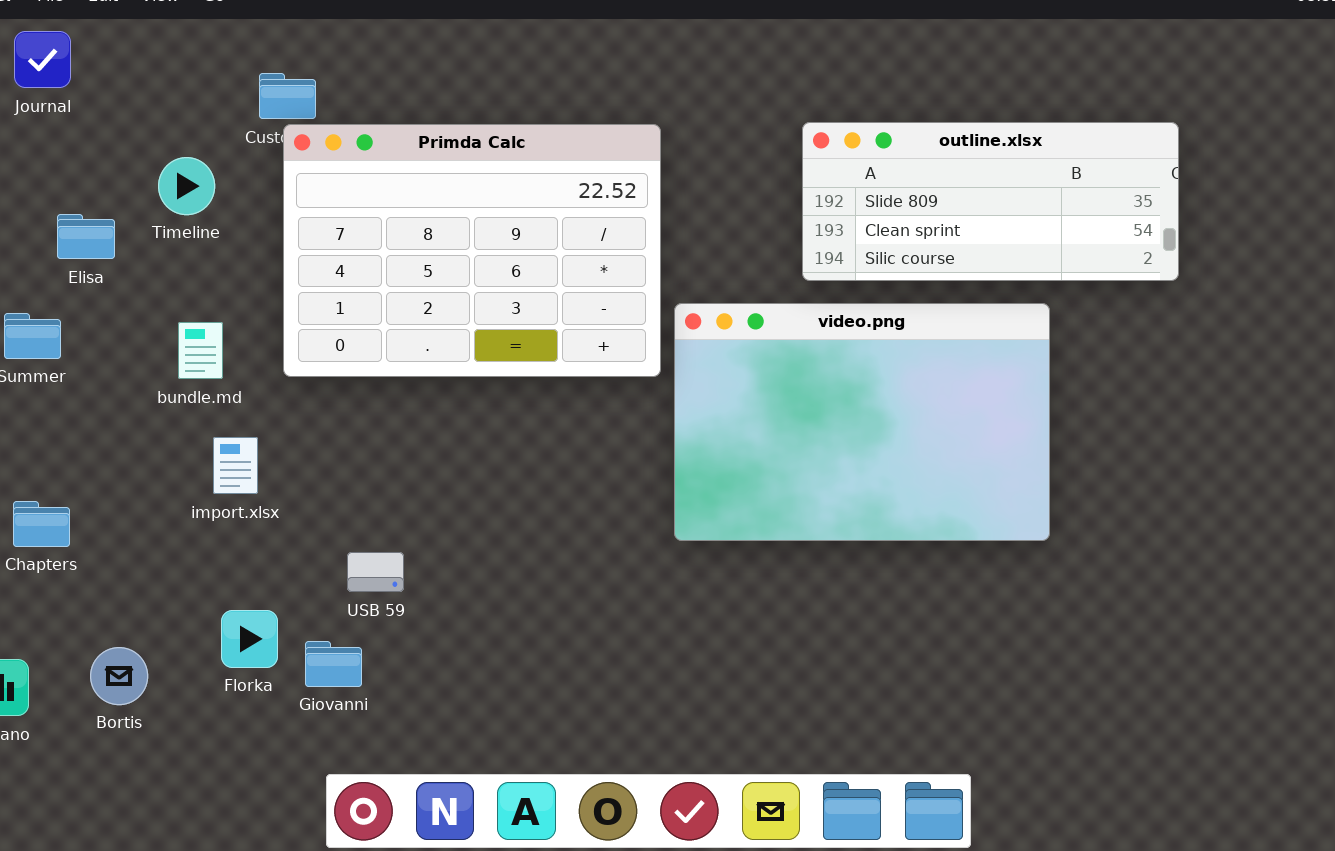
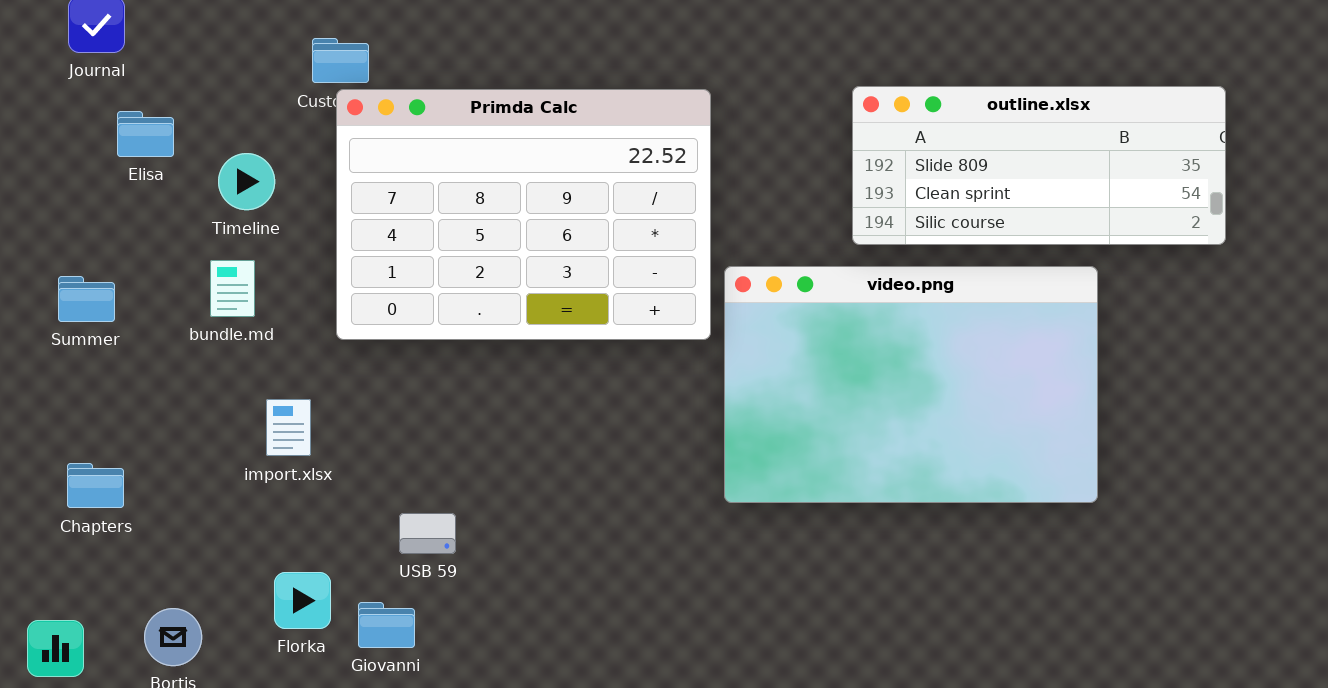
Timeline: [158,157,215,215] -> [218,153,275,210], moved
Elisa: [57,214,115,259] -> [117,111,174,157], moved
bundle.md: [178,322,223,379] -> [210,260,255,317], moved

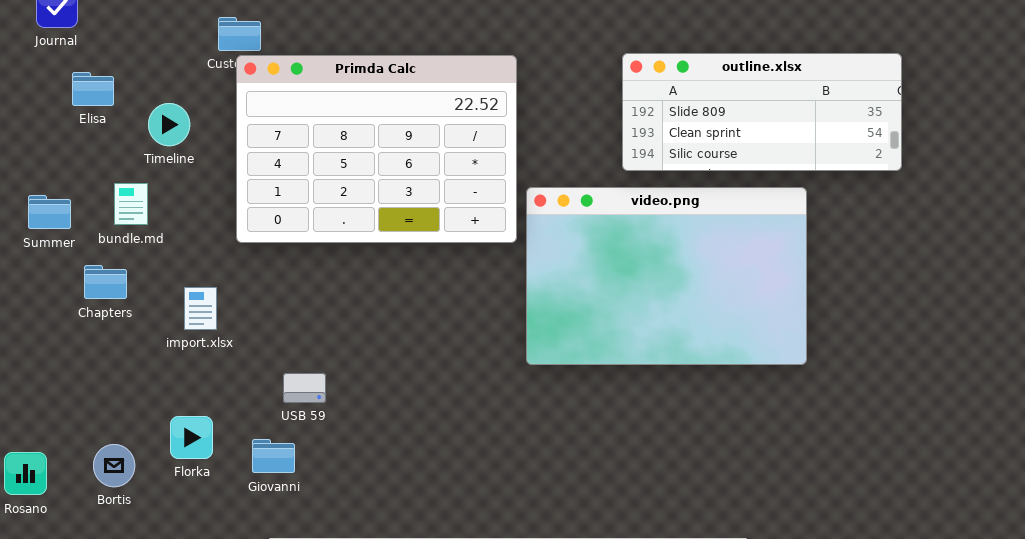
bundle.md: [210,260,255,317] -> [114,183,148,225], moved
Chapters: [67,463,124,508] -> [84,265,127,299], moved
Florka: [274,572,331,629] -> [170,416,213,459], moved

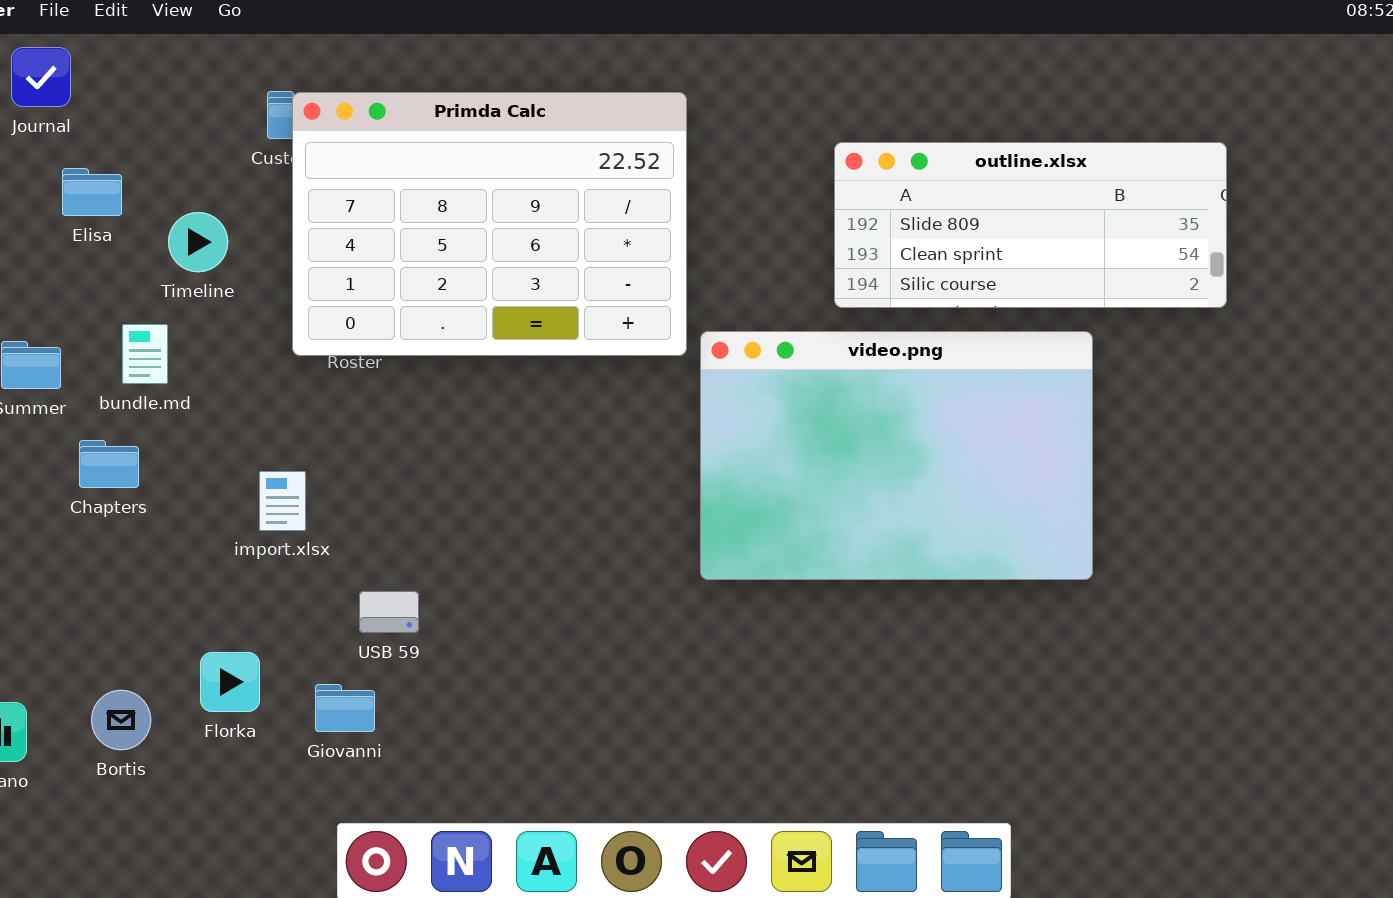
Primda Calc: [236,55,517,243] -> [292,92,687,356], moved
import.xlsx: [184,287,217,330] -> [259,471,306,531], moved

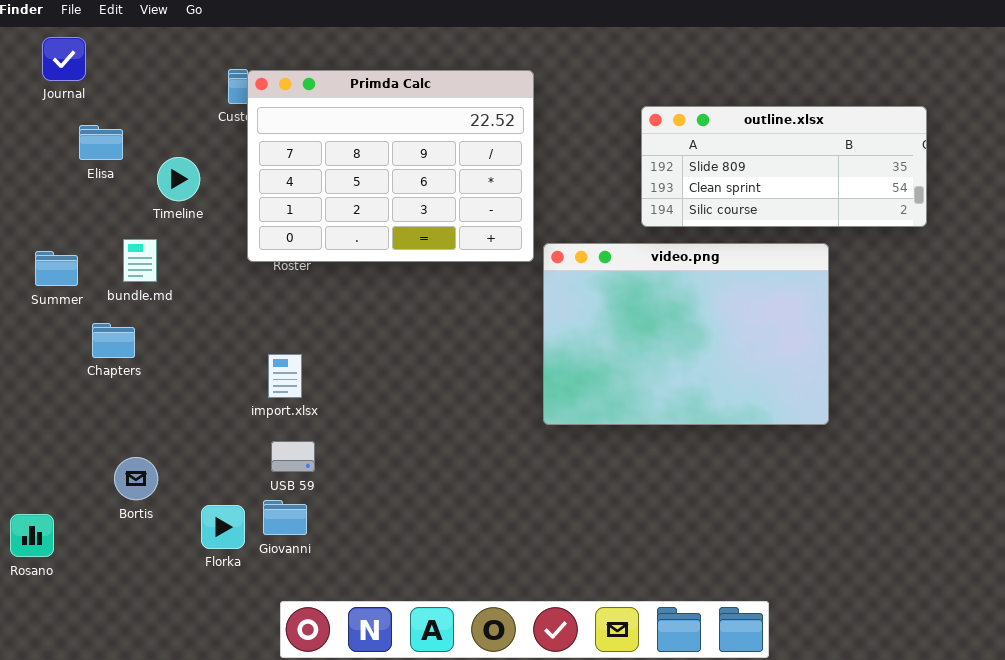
import.xlsx: [259,471,306,531] -> [268,354,302,398], moved
USB 59: [359,591,419,633] -> [271,441,315,472], moved
Florka: [200,652,260,712] -> [201,505,245,549], moved
Bortis: [91,690,151,750] -> [114,457,158,500], moved

